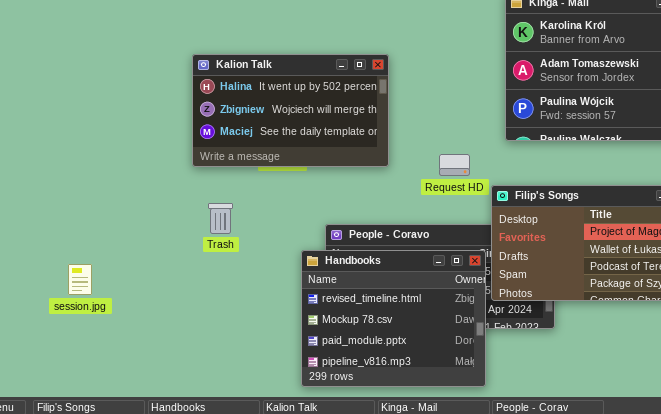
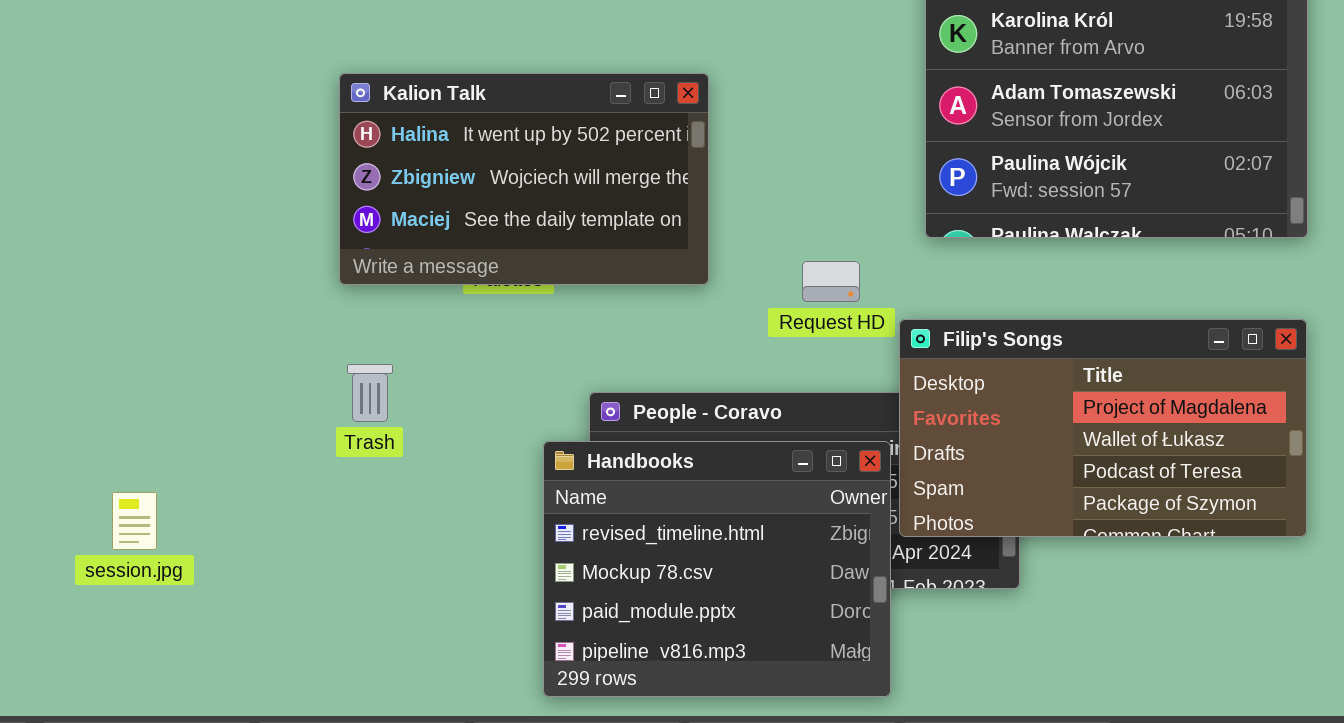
Trash: [208,203,233,234] -> [347,364,393,422], moved
session.jpg: [68,264,92,295] -> [112,492,157,550], moved

